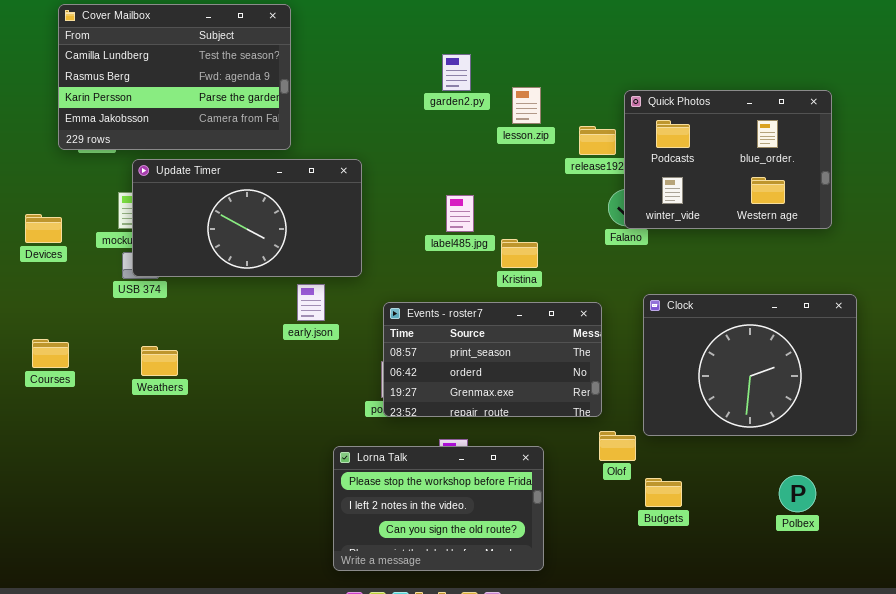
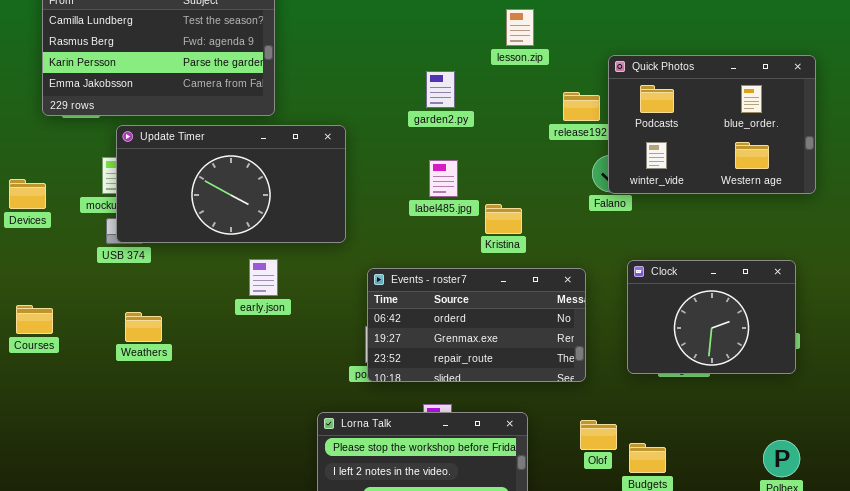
garden2.py: [442,54,471,91] -> [426,71,455,108], moved
lesson.zip: [512,87,541,124] -> [506,9,534,46], moved
early.json: [297,284,325,321] -> [249,259,278,296], moved
Clock: [643,294,857,436] -> [627,260,796,374], resized
Events - roster7: [383,302,602,417] -> [367,268,586,382], scrolled down 1 row
Olof: [599,431,636,461] -> [580,420,617,450], moved

